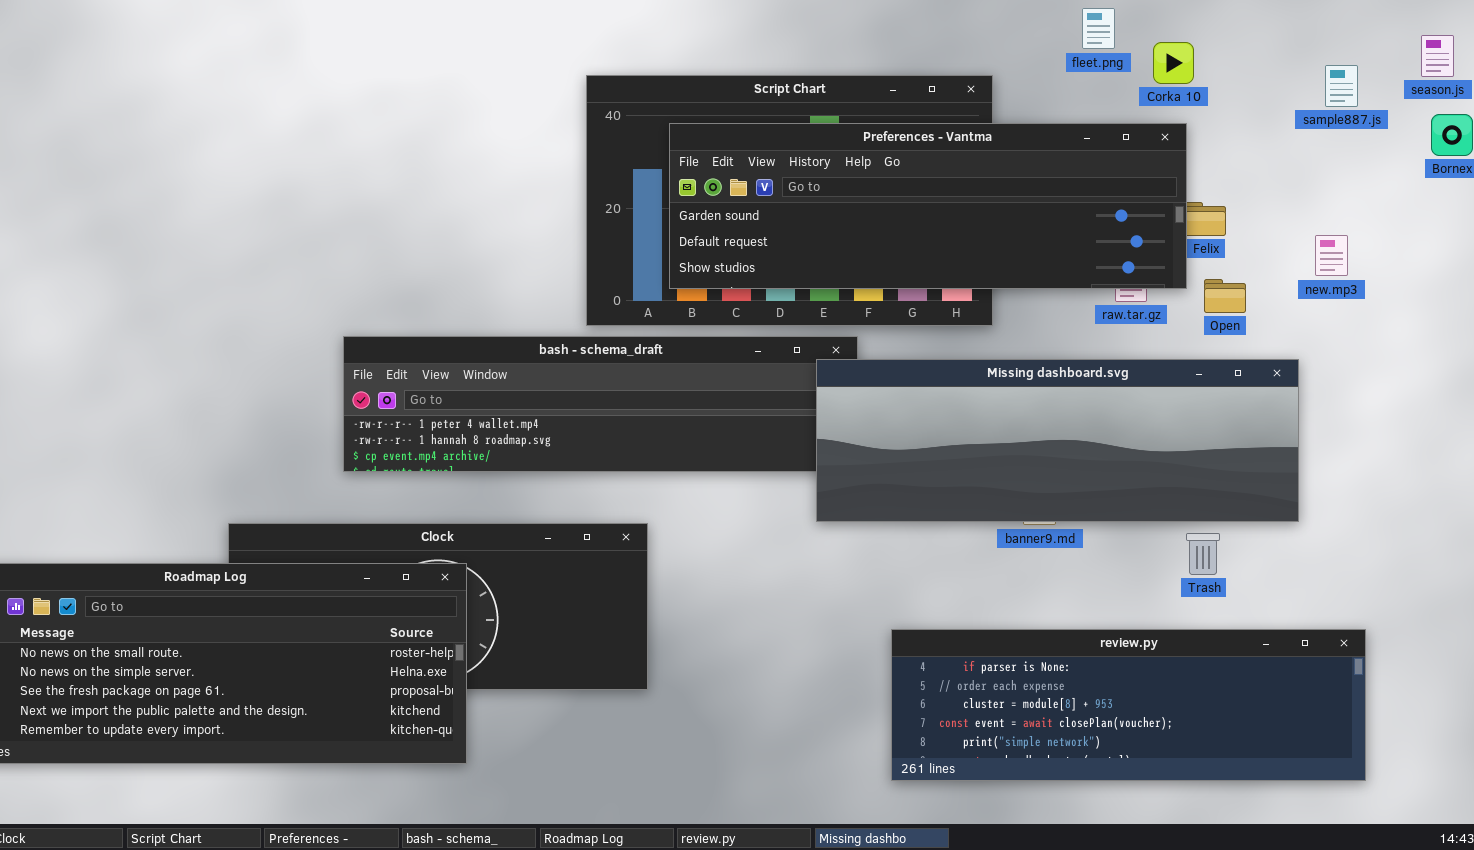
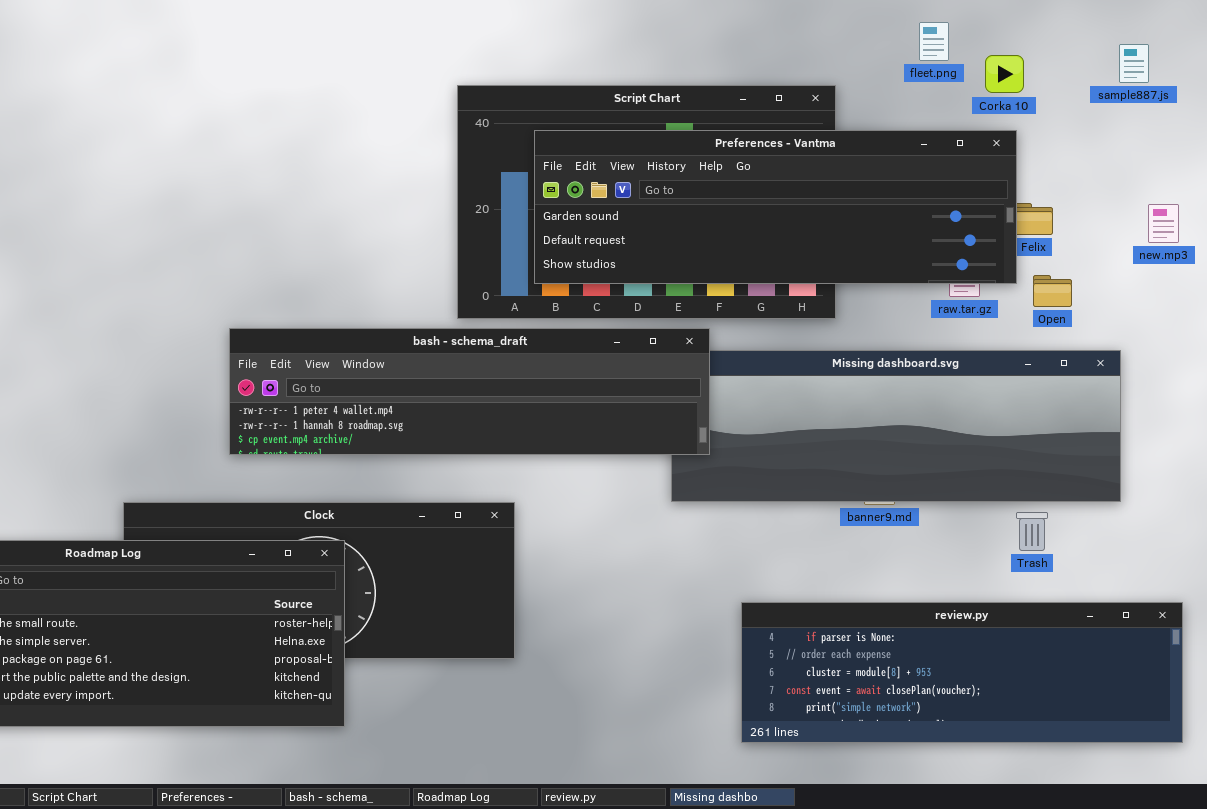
sample887.js: [1325,65,1358,107] -> [1119,44,1149,83], moved
new.mp3: [1315,235,1348,276] -> [1148,204,1179,243], moved
bash - schema_draft: [343,336,858,472] -> [229,328,710,455], raised

